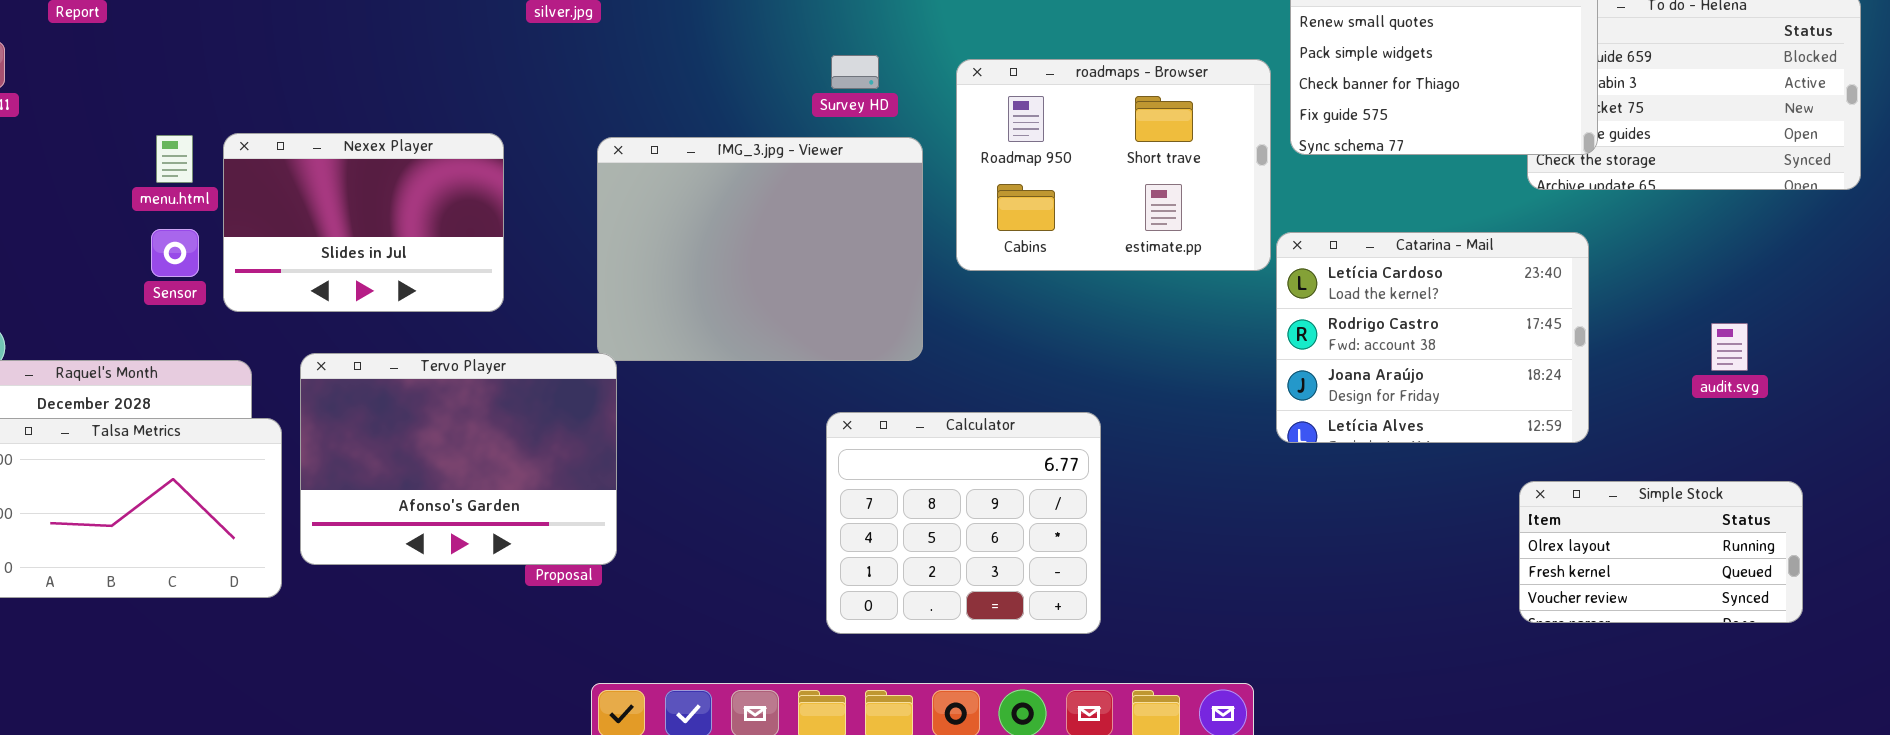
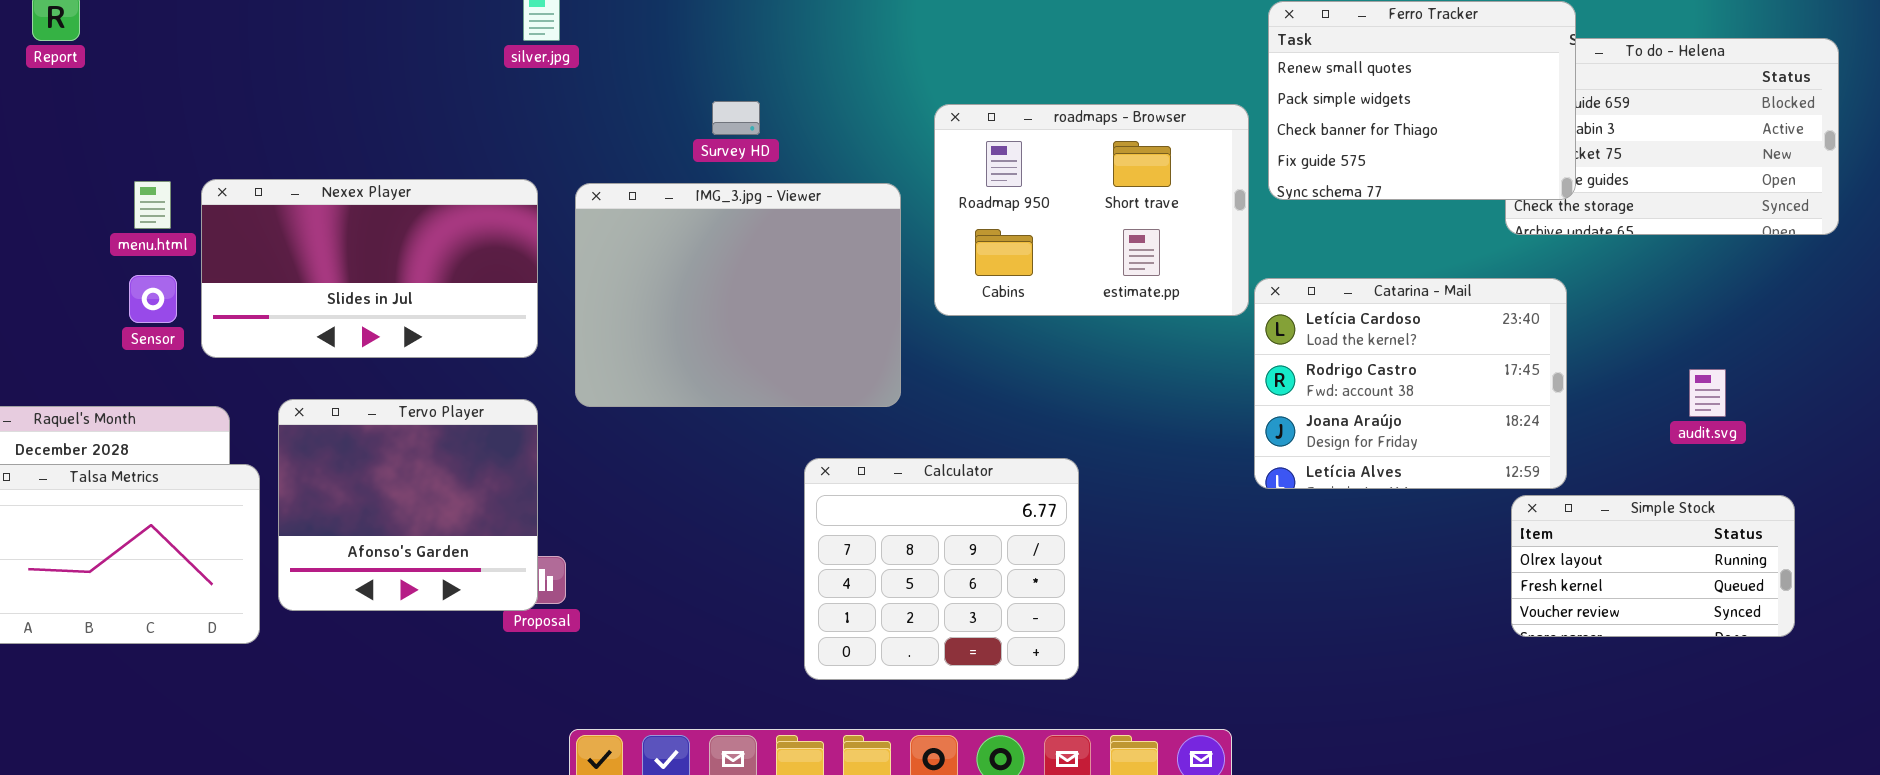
Survey HD: [831,55,879,89] -> [712,101,760,135], moved
Nexex Player: [223,133,504,312] -> [201,179,538,358], resized
Tervo Player: [300,353,617,565] -> [278,399,538,611], resized
Simple Stock: [1519,481,1803,623] -> [1511,495,1795,637], moved

